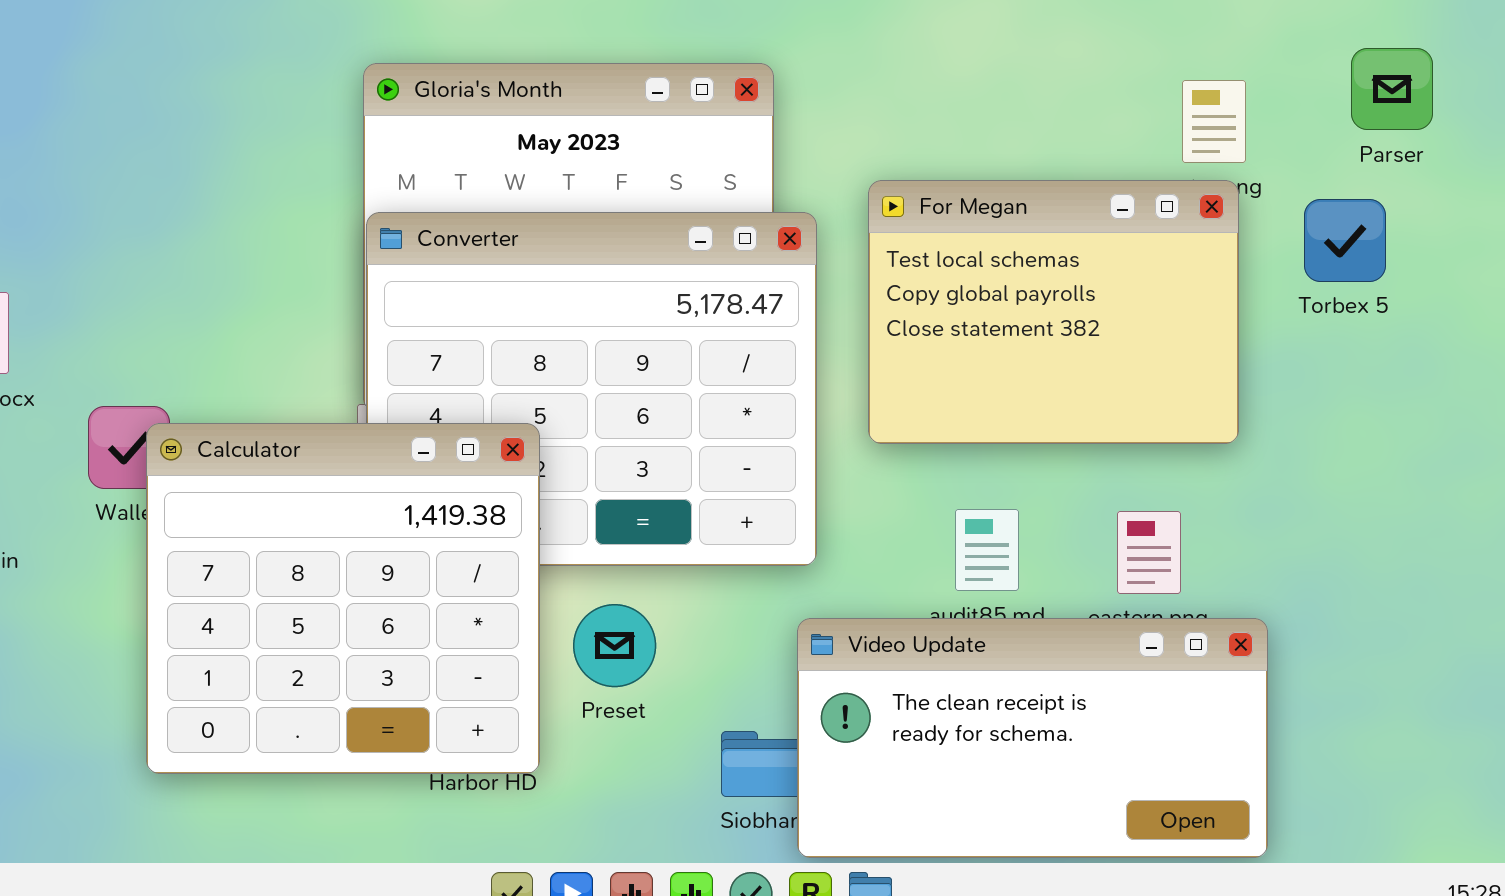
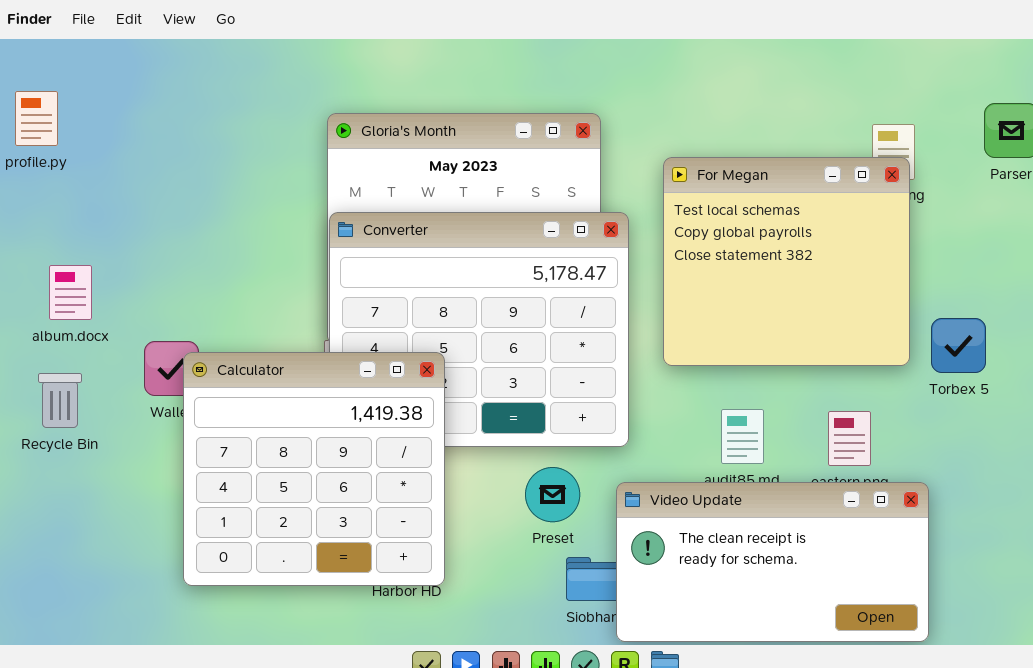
For Megan: [868,180,1239,444] -> [663,157,910,366], resized
Torbex 5: [1304,199,1386,282] -> [931,318,986,373], moved
Preset: [573,604,656,687] -> [525,467,580,522], moved

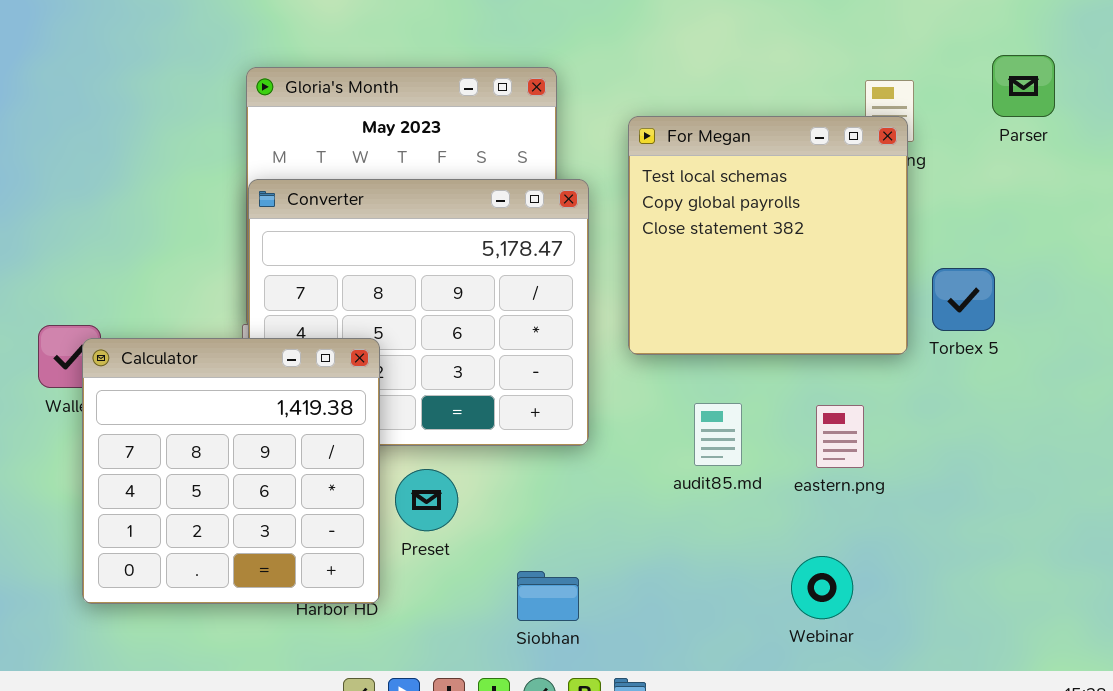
Torbex 5: [931,318,986,373] -> [932,268,995,331], moved
Preset: [525,467,580,522] -> [395,469,458,531], moved
Video Update: [616,482,929,642] -> none, closed

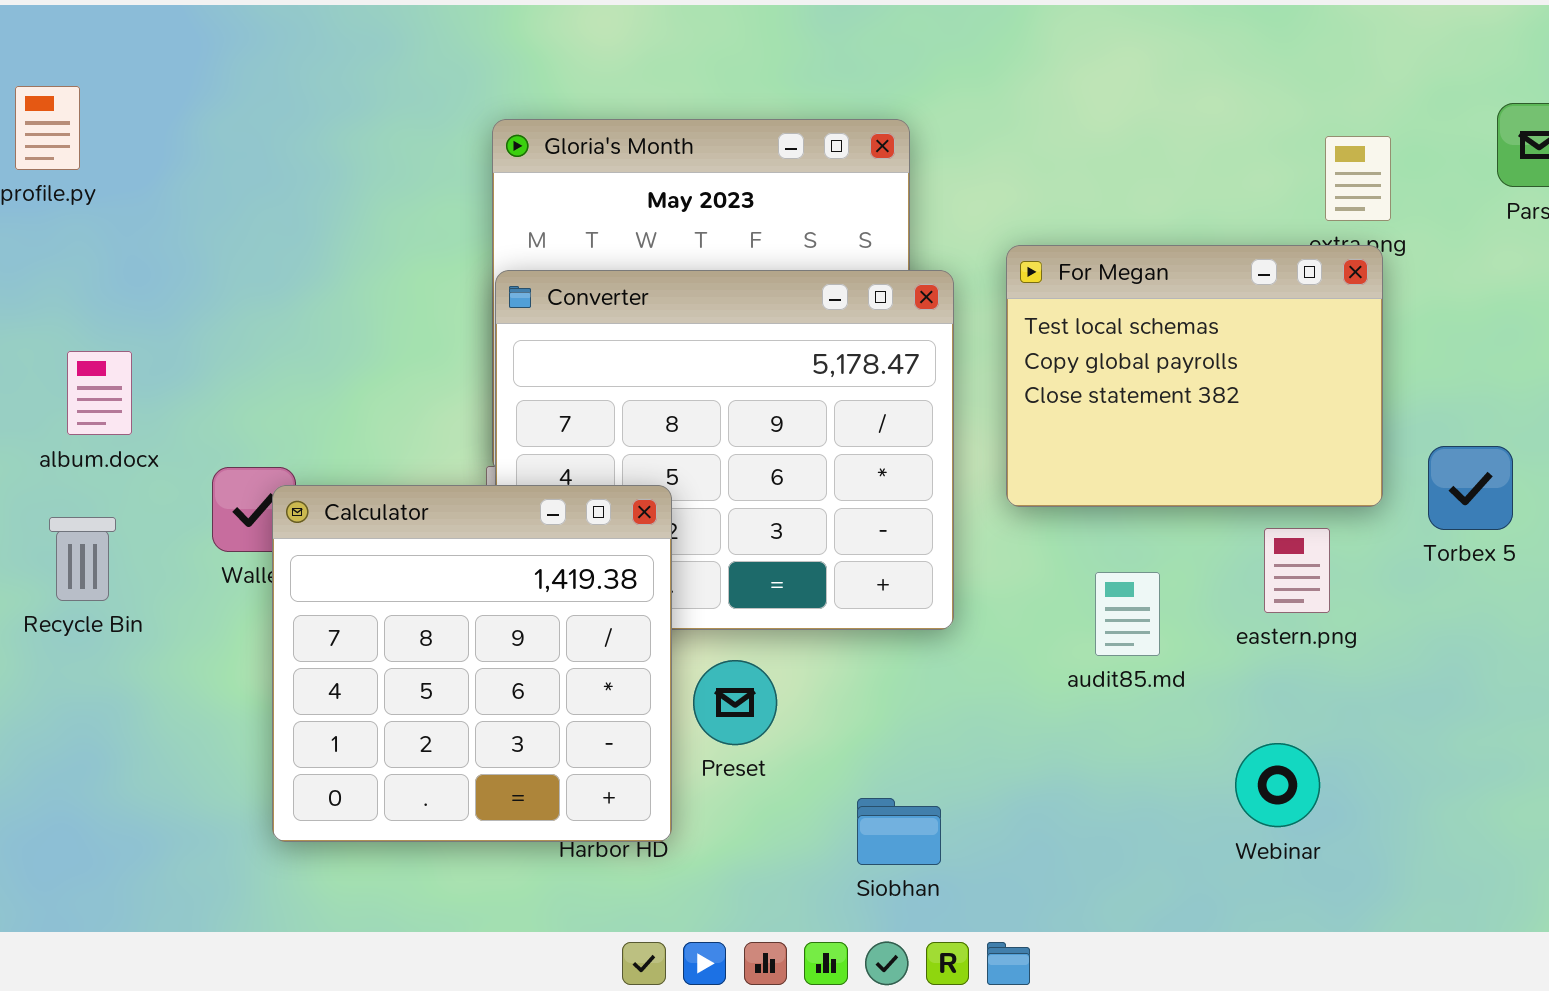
For Megan: [628,116,908,355] -> [1006,245,1383,507], resized
Torbex 5: [932,268,995,331] -> [1428,446,1513,530], moved
eastern.png: [816,405,864,468] -> [1264,528,1330,613], moved
Webinar: [791,556,853,619] -> [1235,743,1320,827], moved

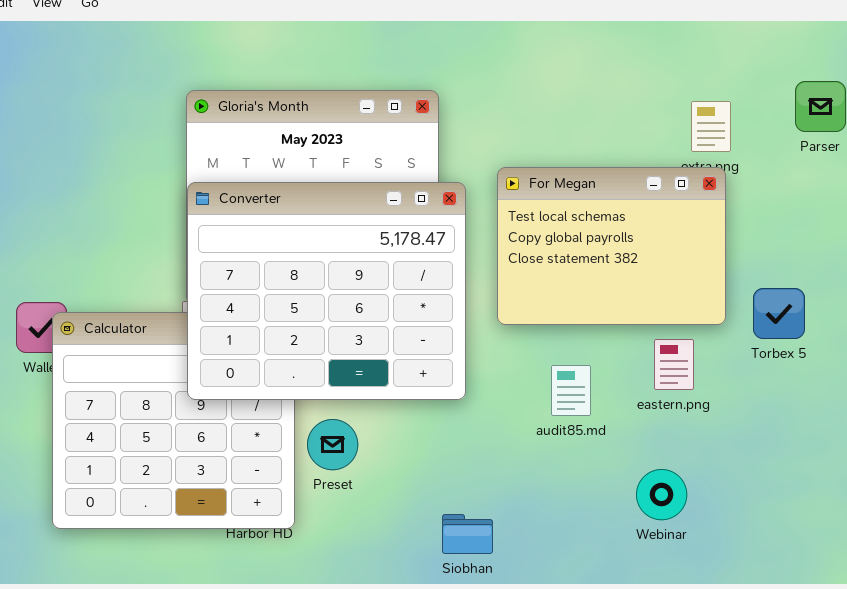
Converter: [495,270,954,630] -> [187,182,466,400], raised
Siobhan: [857,798,941,865] -> [442,514,493,554], moved

